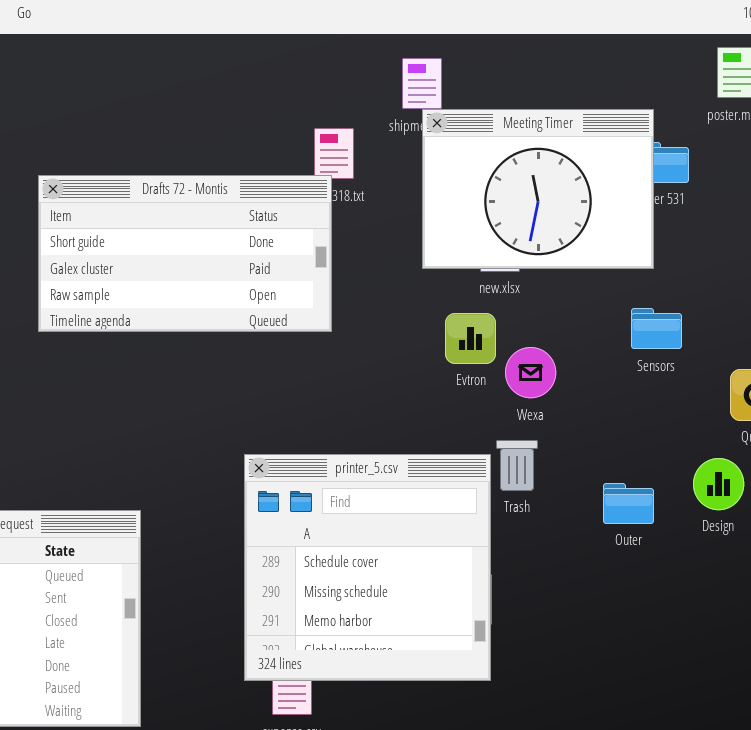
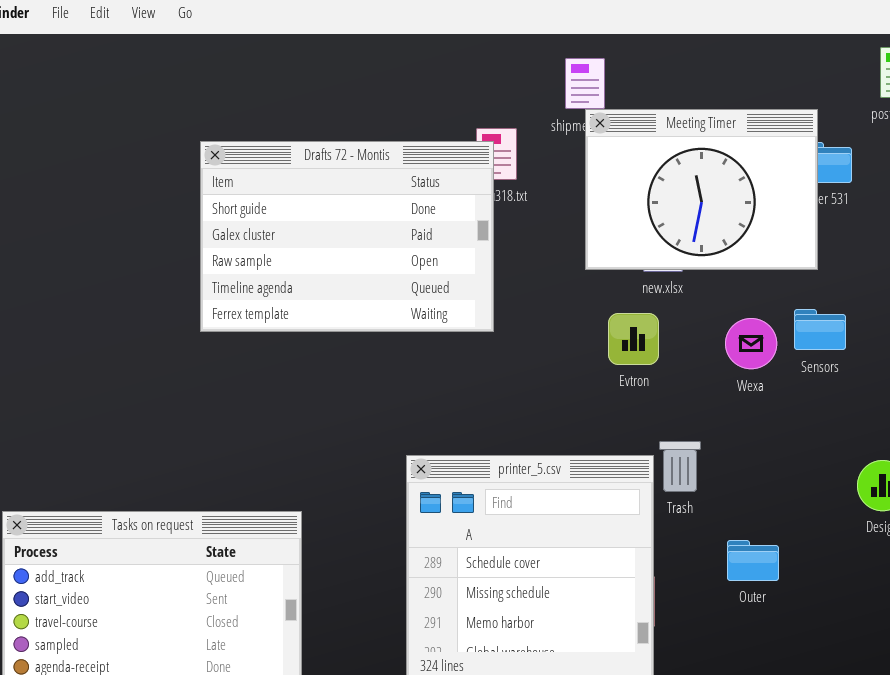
Drafts 72 - Montis: [38,175,332,332] -> [200,141,494,332], resized
Wexa: [505,347,556,398] -> [725,318,777,369], moved
Outer: [603,483,654,524] -> [727,540,779,581], moved

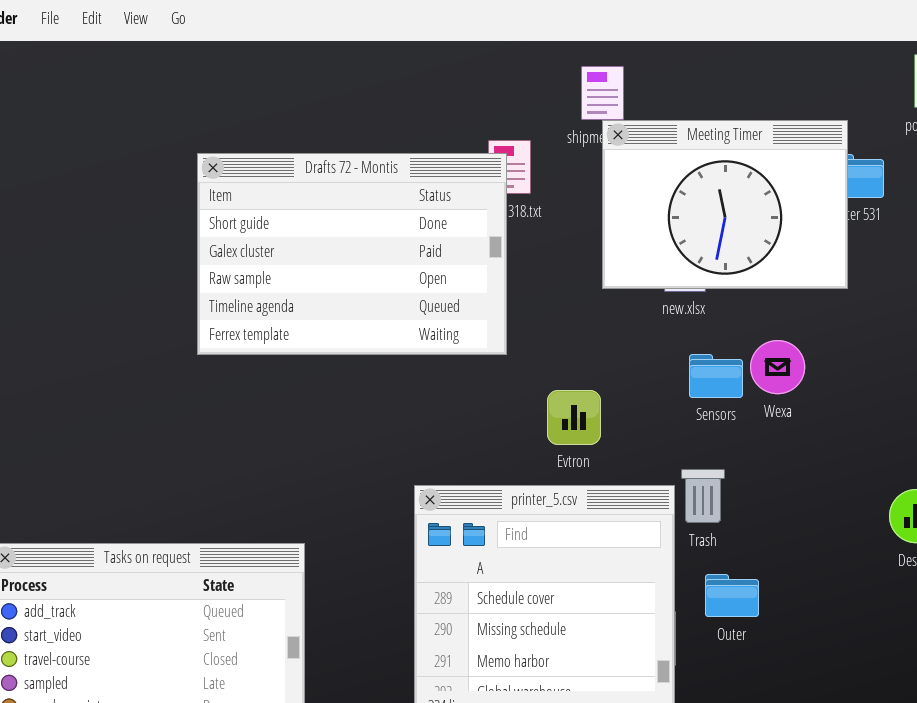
Sensors: [794,309,846,350] -> [689,354,743,398], moved
Evtron: [608,313,659,365] -> [547,390,601,445], moved
Outer: [727,540,779,581] -> [705,574,759,617], moved

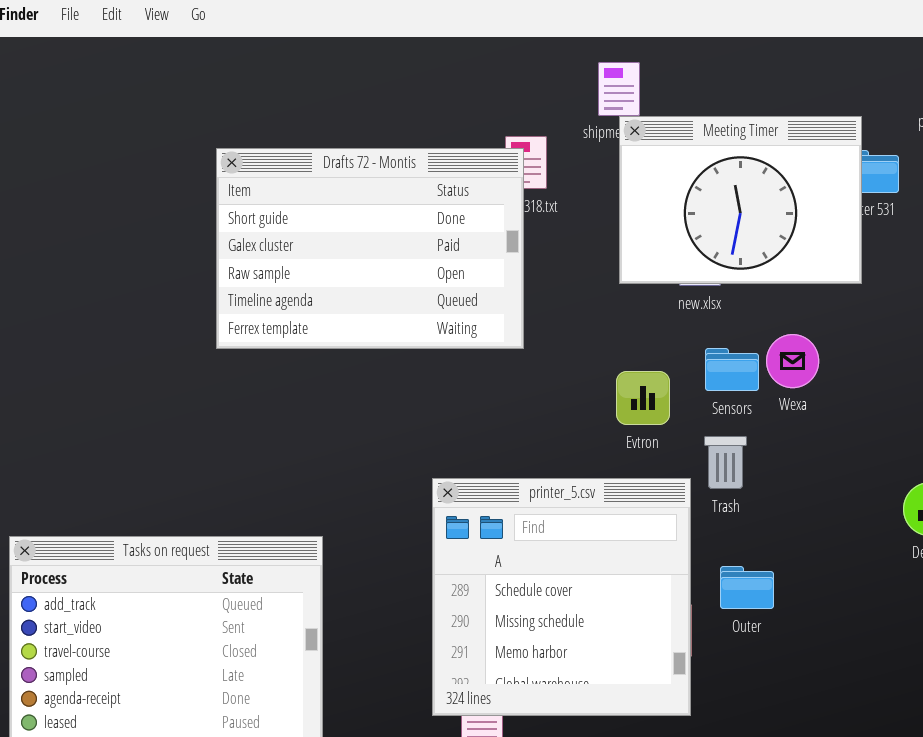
Evtron: [547,390,601,445] -> [616,371,670,425], moved
Trash: [681,469,725,523] -> [704,436,747,489], moved

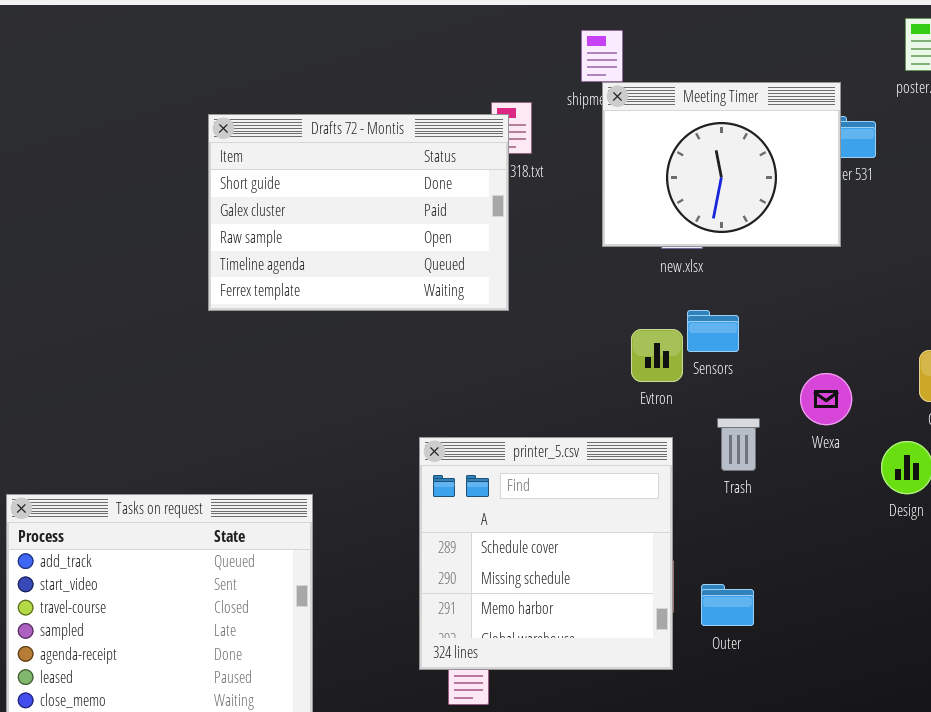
Wexa: [766,334,819,388] -> [800,373,852,425], moved
Evtron: [616,371,670,425] -> [631,329,683,382], moved
Trash: [704,436,747,489] -> [717,418,760,471], moved
Outer: [720,566,774,609] -> [701,584,754,626], moved

